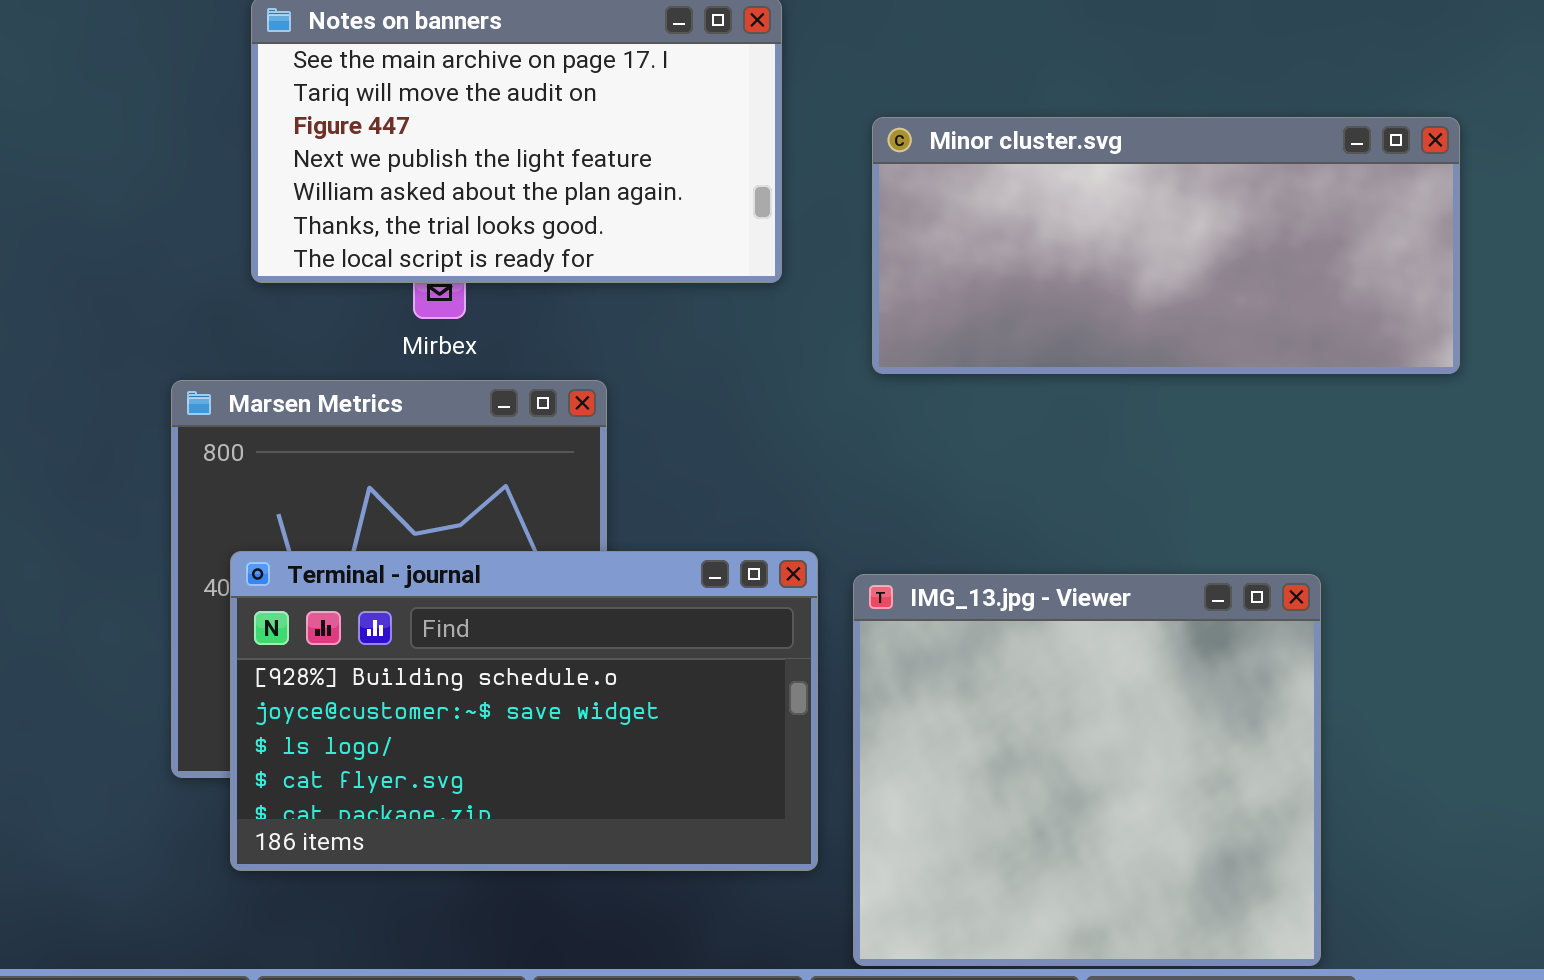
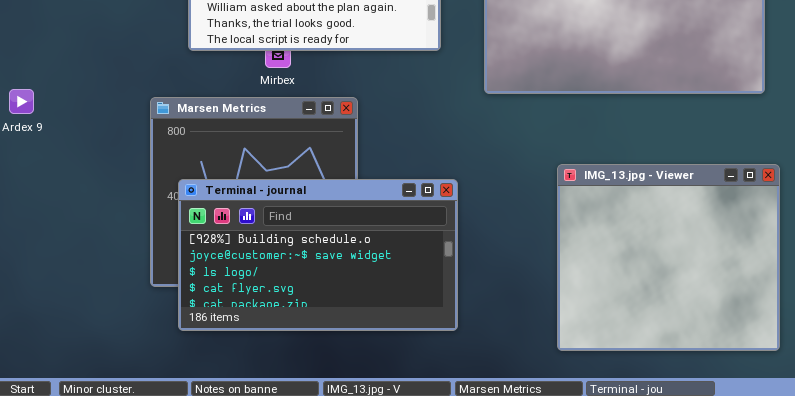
IMG_13.jpg - Viewer: [853,574,1321,966] -> [557,164,780,351], moved

